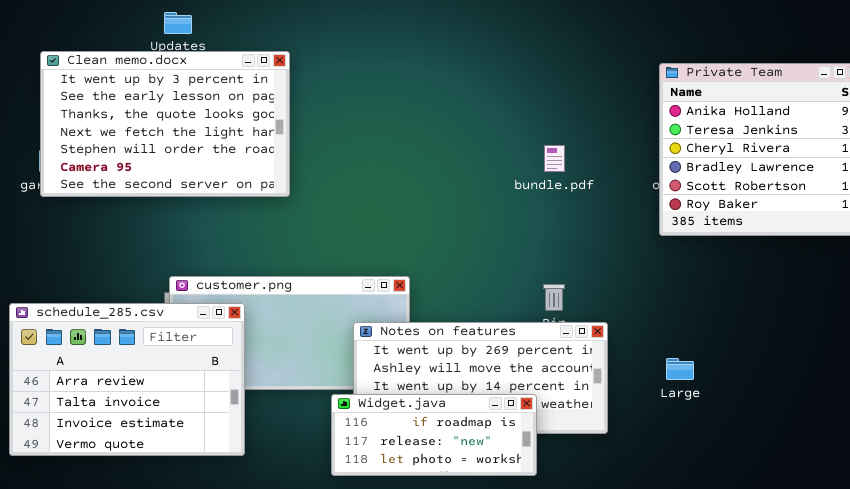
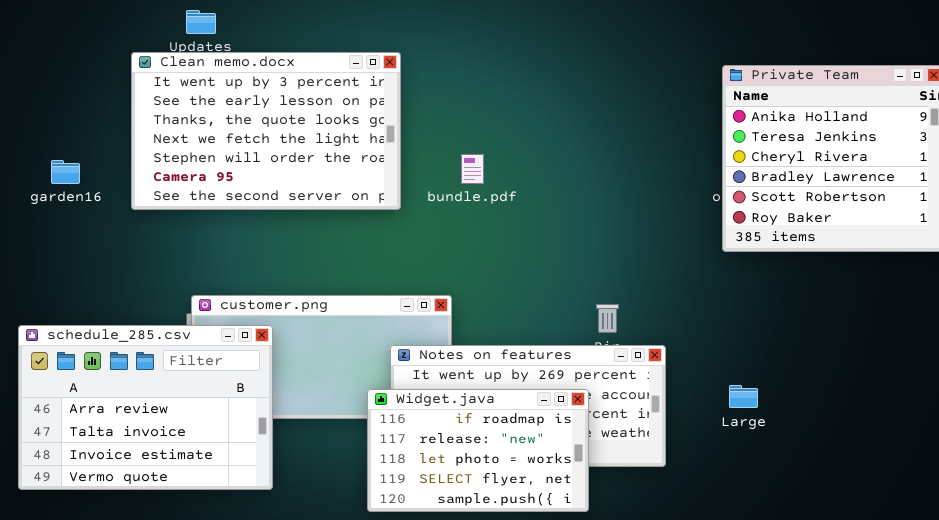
Clean memo.docx: [40,51,290,197] -> [131,52,401,210], moved
bundle.pdf: [544,145,565,172] -> [461,154,484,184], moved
Widget.java: [331,394,537,476] -> [367,389,589,512], resized

